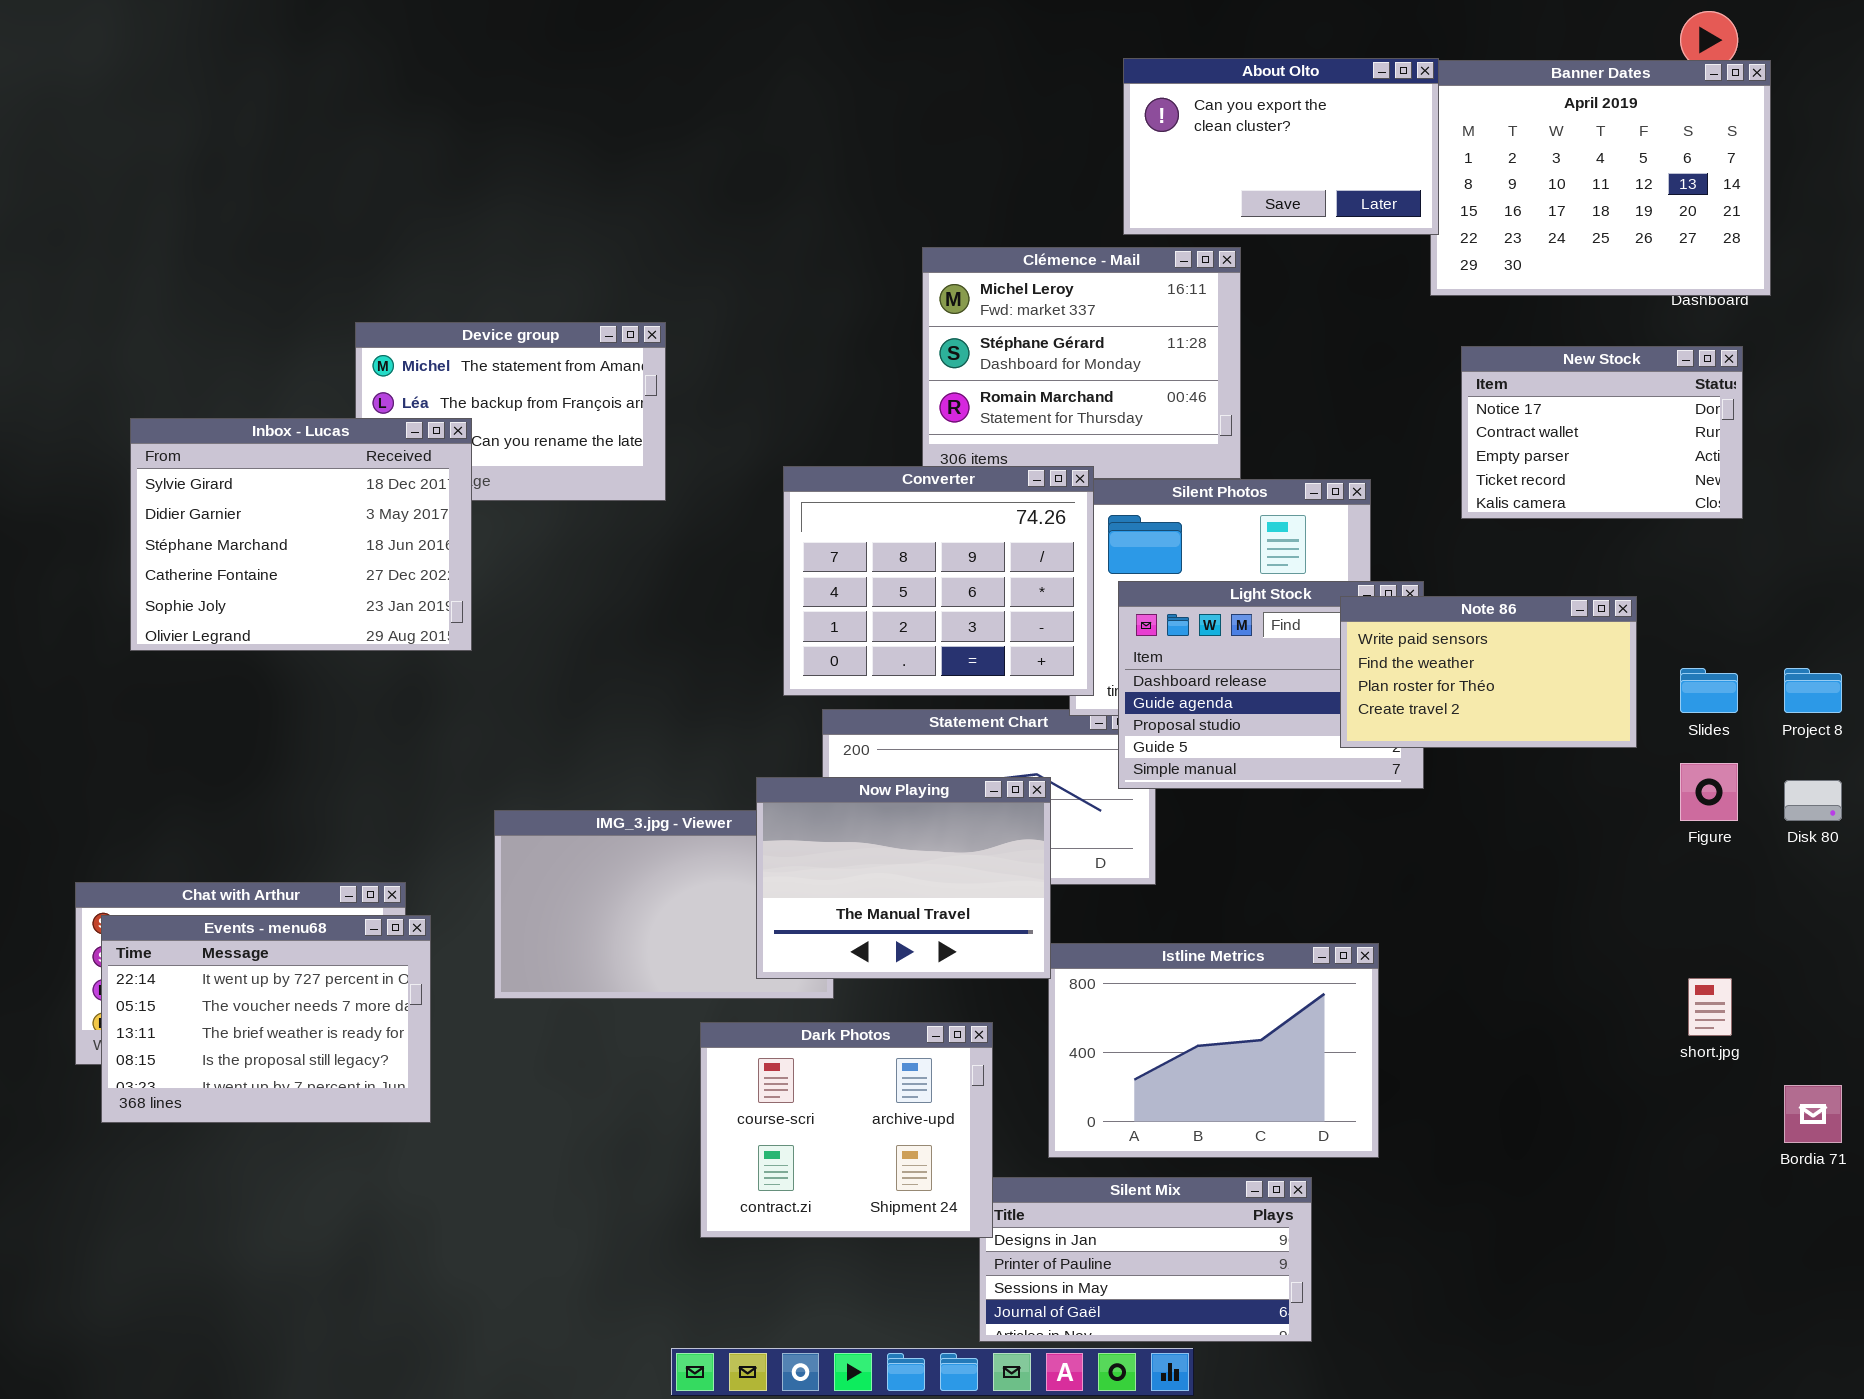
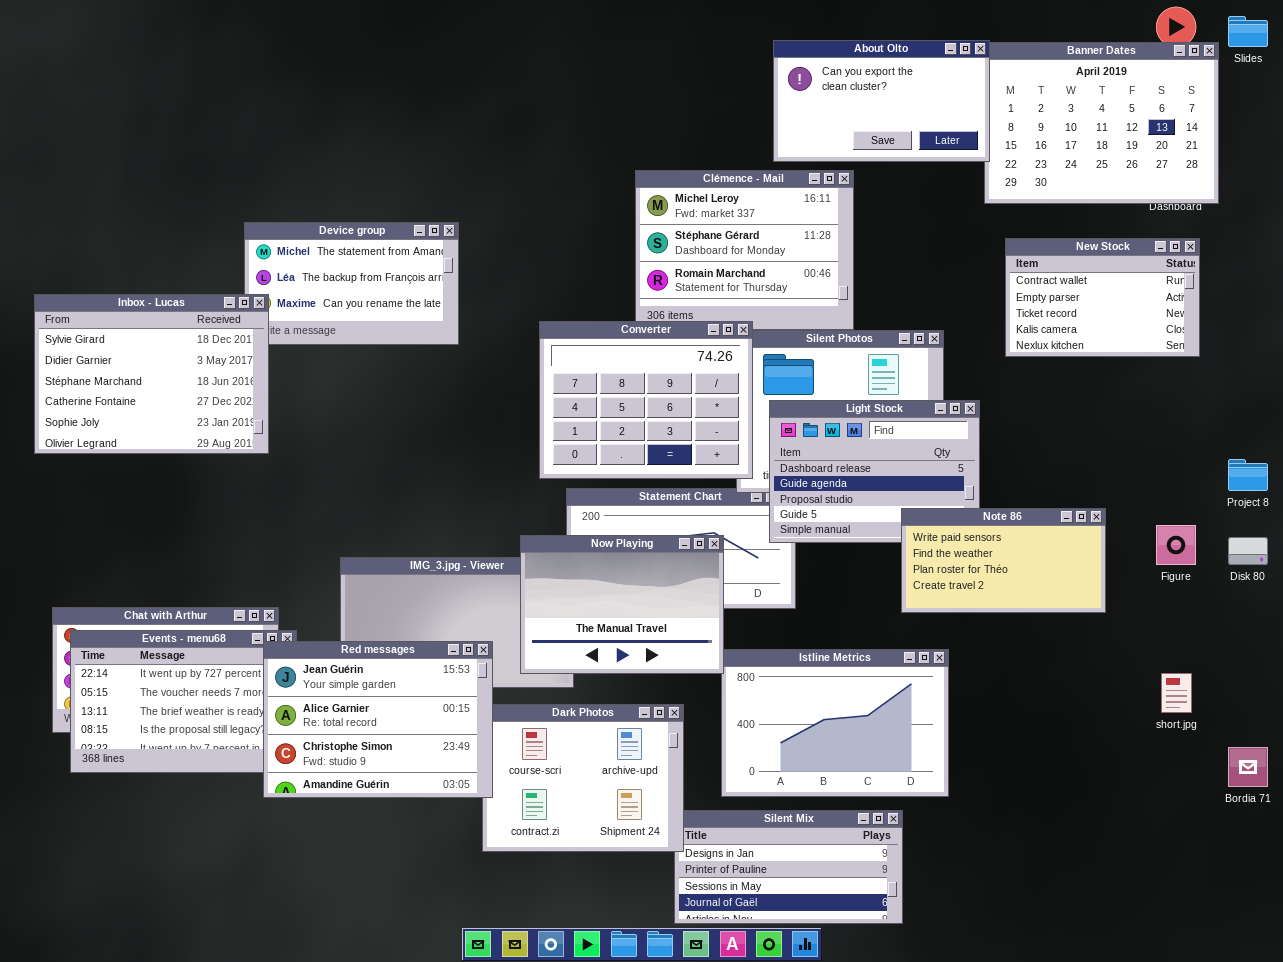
New Stock: [1461,346,1743,519] -> [1005,238,1200,357], scrolled down 1 row
Inbox - Lucas: [130,418,472,651] -> [34,294,269,454], moved
Note 86: [1340,596,1637,748] -> [901,508,1106,613], moved
Slides: [1680,668,1738,713] -> [1228,16,1268,47], moved
Red messages: none -> [263,641,493,798], opened

